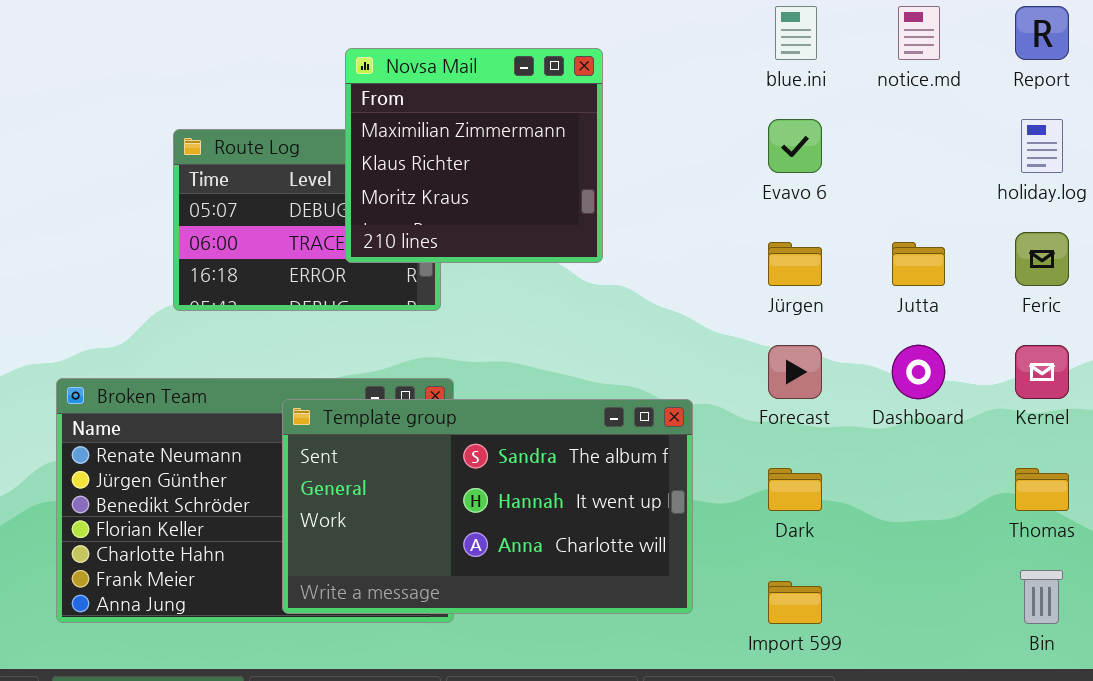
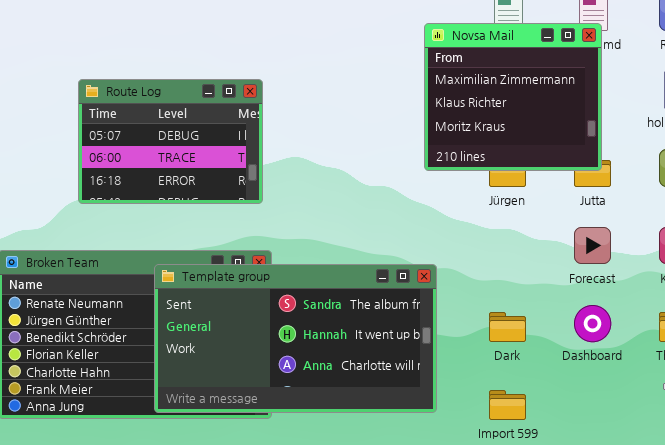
Novsa Mail: [345,48,603,263] -> [424,23,602,171], moved
Forecast: [768,345,822,399] -> [574,227,611,264], moved
Dashboard: [892,345,945,399] -> [574,305,611,342], moved

